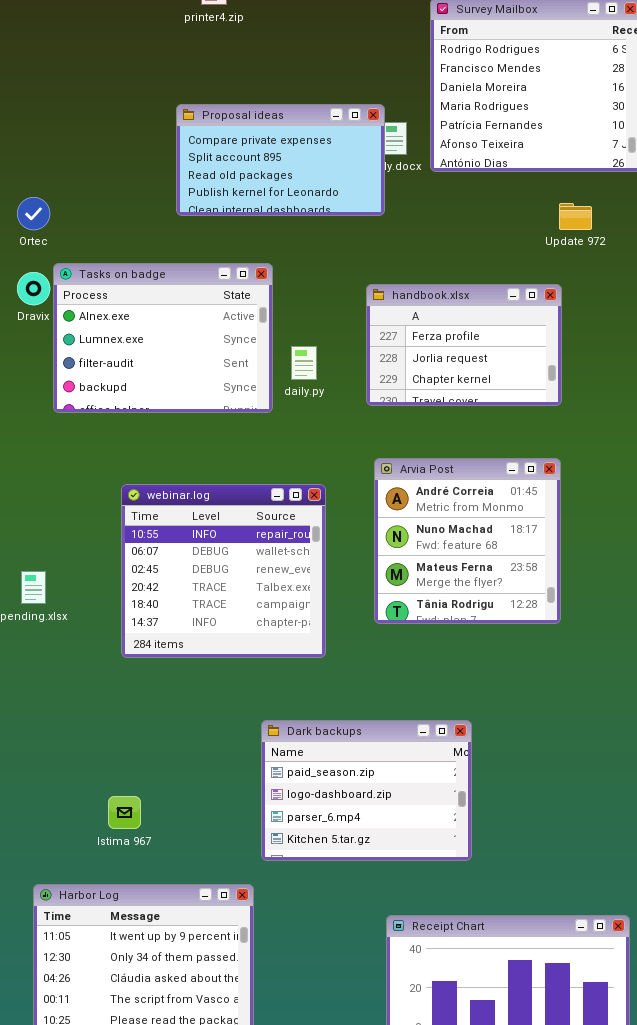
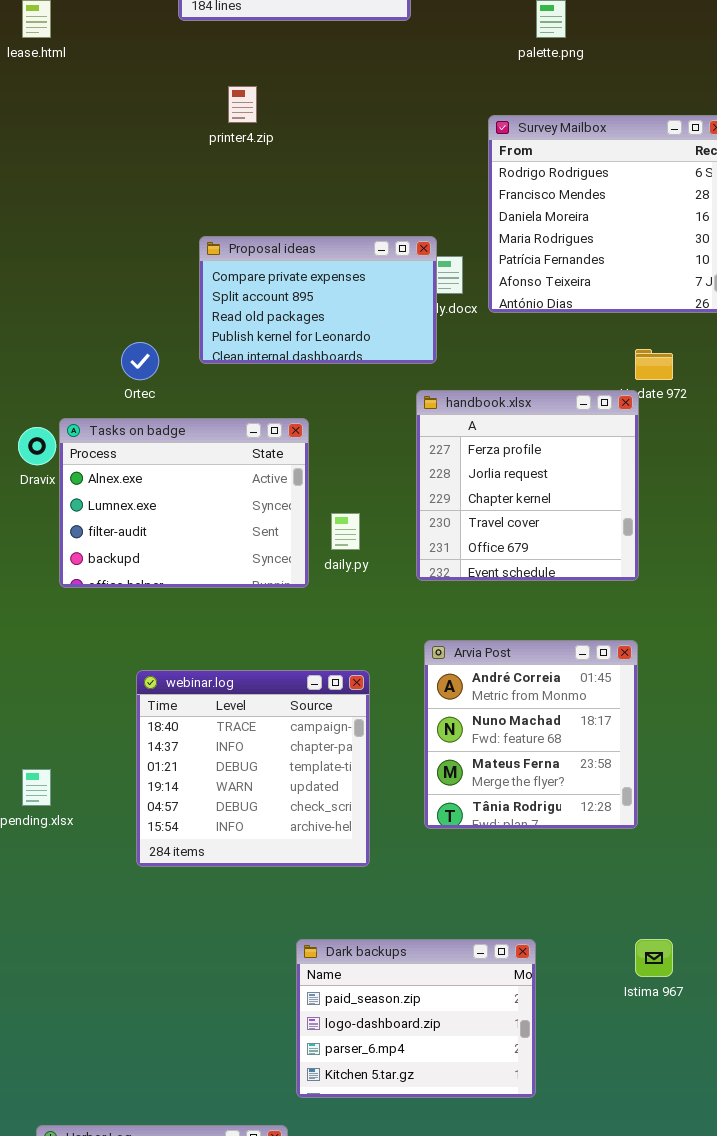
Ortec: [17,197,50,230] -> [121,342,159,380], moved
handbook.xlsx: [366,284,562,406] -> [416,390,639,581], resized
webinar.log: [121,484,326,658] -> [136,670,370,867], scrolled down 4 rows
Istima 967: [108,796,141,829] -> [635,939,673,977], moved

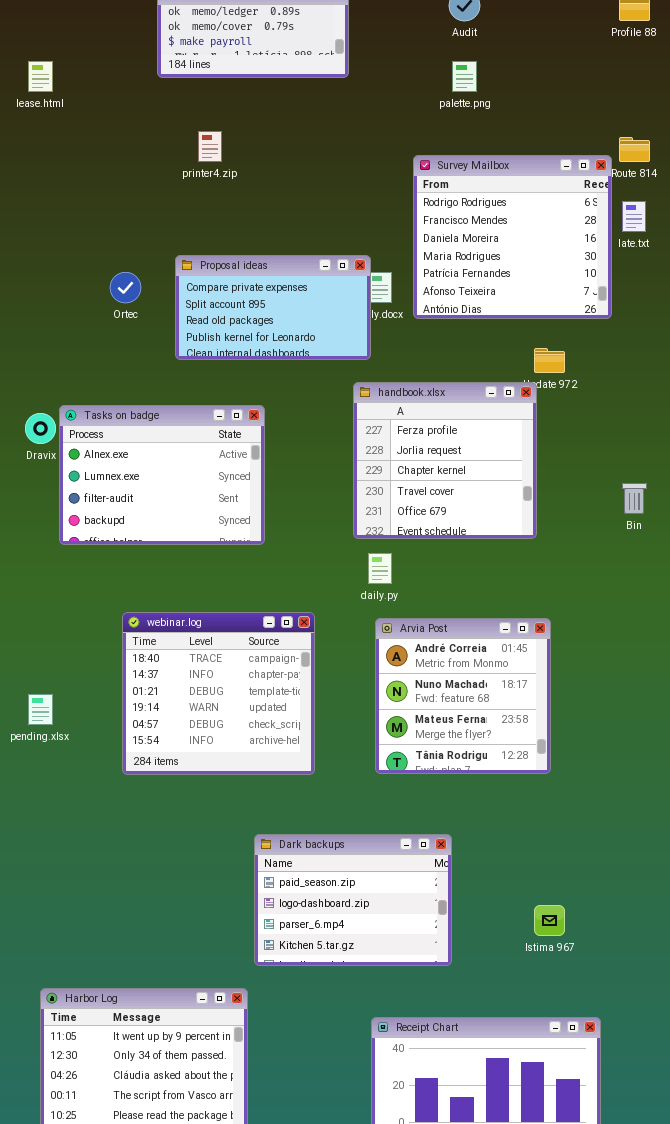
Ortec: [121,342,159,380] -> [110,272,141,303], moved
daily.py: [331,513,360,550] -> [368,553,392,584], moved
Arvia Post: [424,640,638,829] -> [375,618,551,774], moved
Istima 967: [635,939,673,977] -> [534,905,565,936], moved

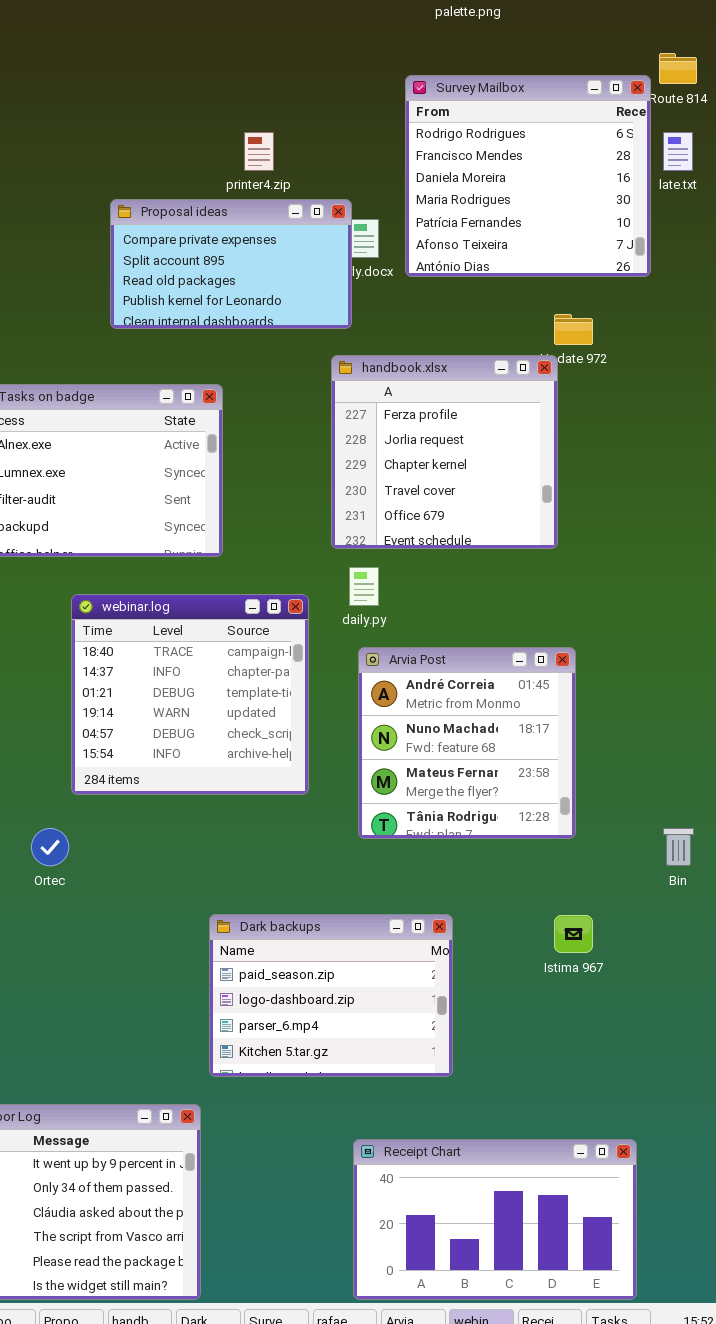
printer4.zip: [198,131,222,162] -> [244,132,274,171], moved
Ortec: [110,272,141,303] -> [31,828,69,866], moved
Bin: [622,483,647,514] -> [663,828,694,866], moved
webinar.log: [122,612,315,775] -> [71,594,309,795], moved
Istima 967: [534,905,565,936] -> [554,915,593,953], moved

